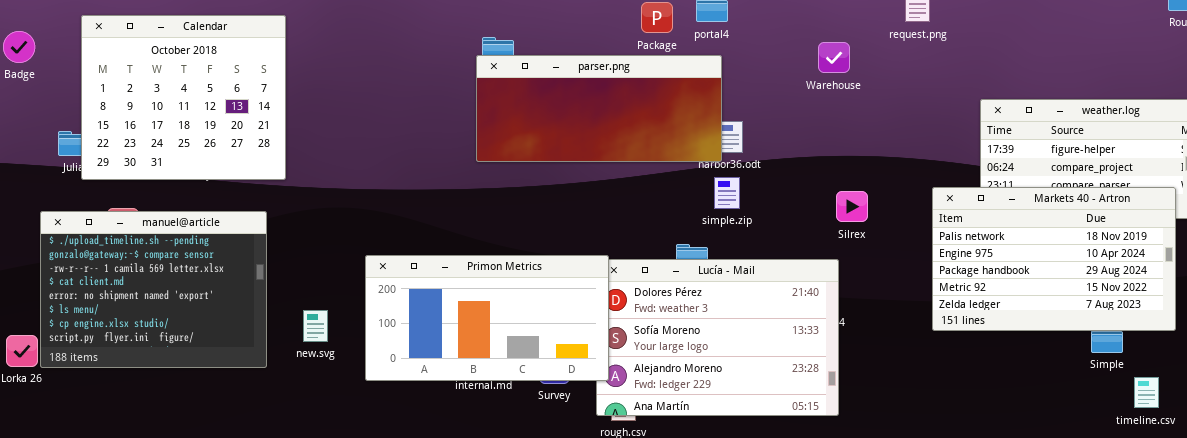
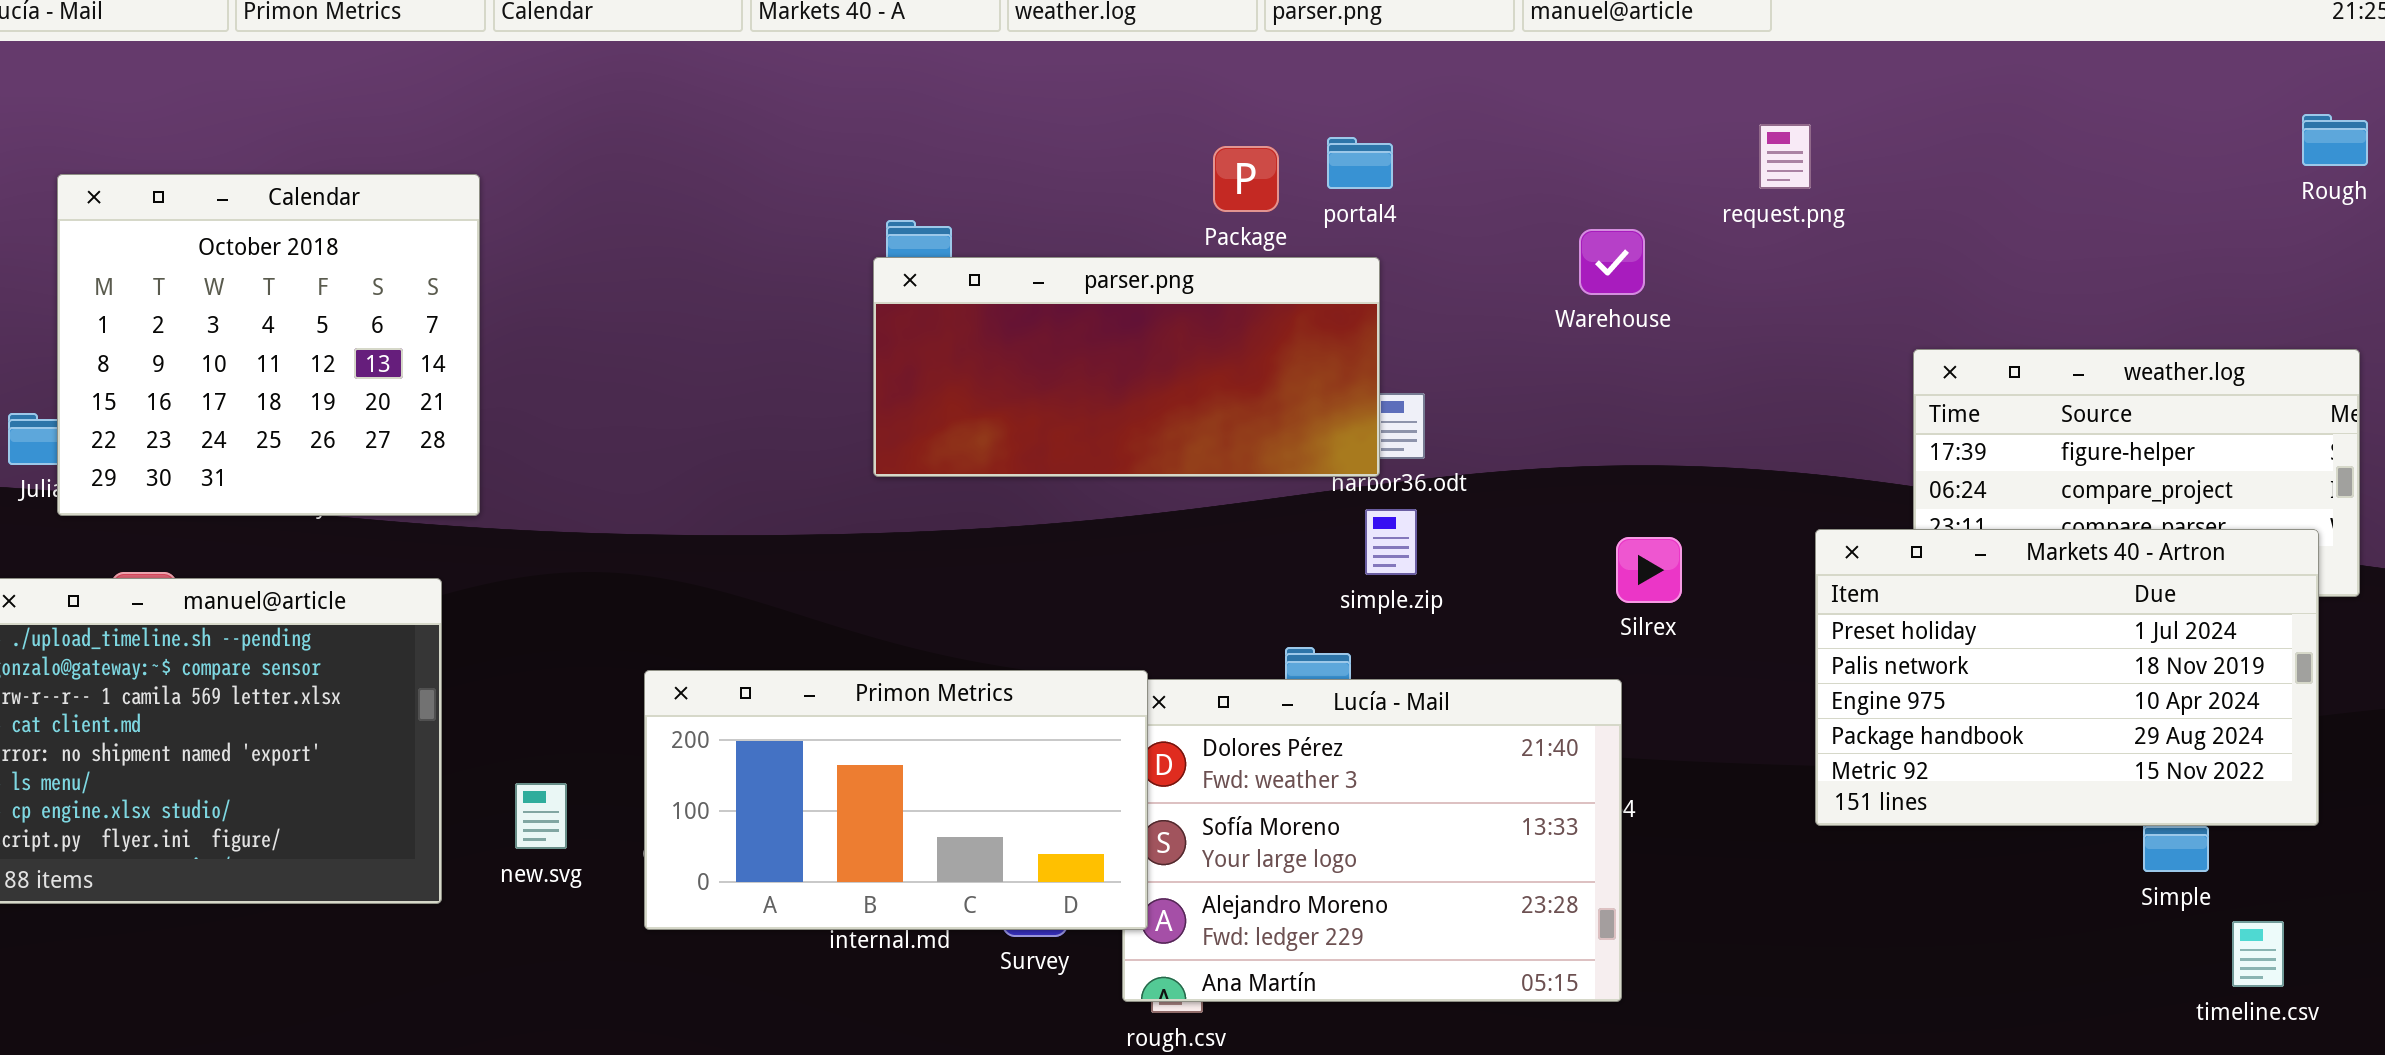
Markets 40 - Artron: [932,187,1176,331] -> [1815,529,2319,826], scrolled up 1 row

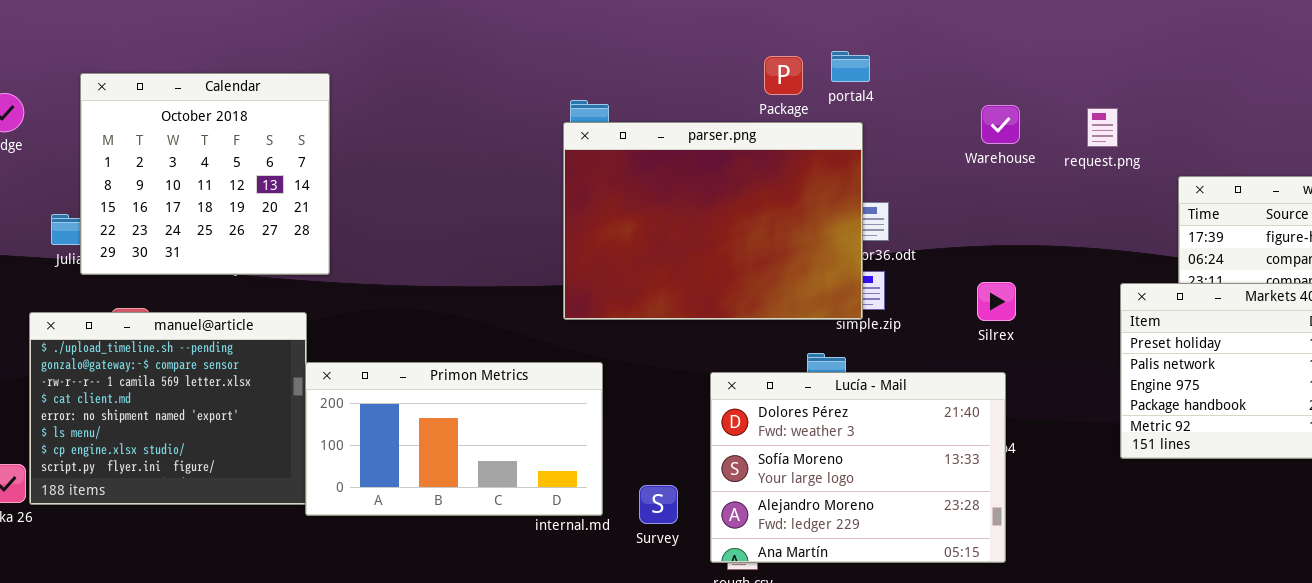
request.png: [1759,124,1811,189] -> [1087,108,1118,147], moved
parser.png: [873,257,1380,477] -> [563,122,863,320], resized
Silrex: [1616,537,1682,603] -> [977,282,1016,321], moved
Primon Metrics: [644,670,1148,930] -> [305,362,603,516], moved

